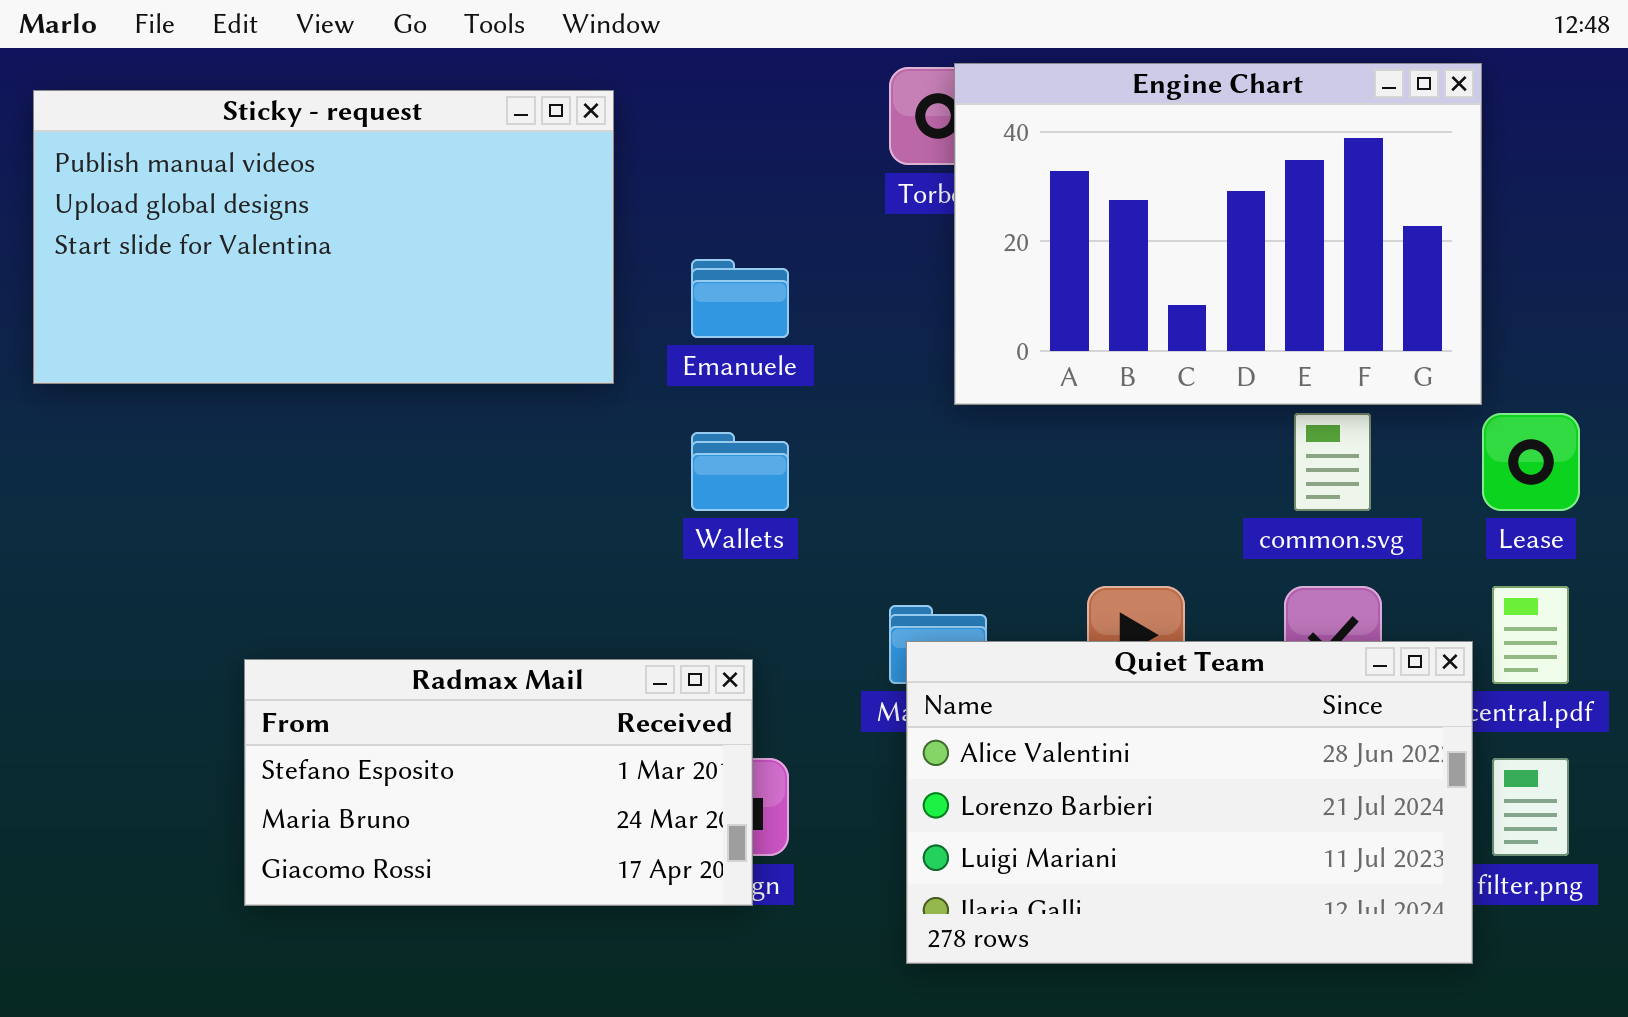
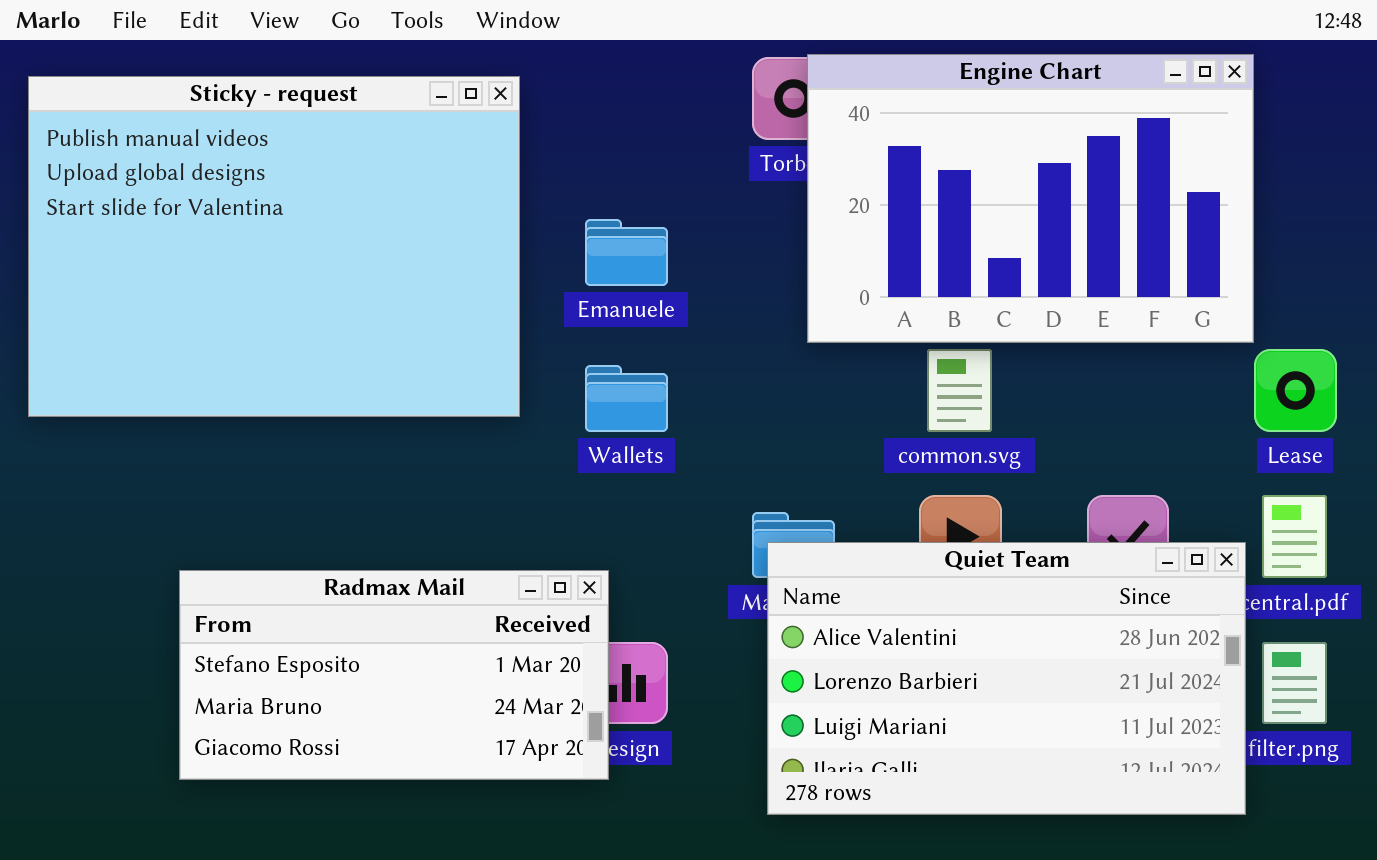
Sticky - request: [33,90,614,384] -> [28,76,520,417], resized
common.svg: [1294,413,1371,511] -> [927,349,992,432], moved
Radmax Mail: [244,659,753,906] -> [179,570,609,780], moved

